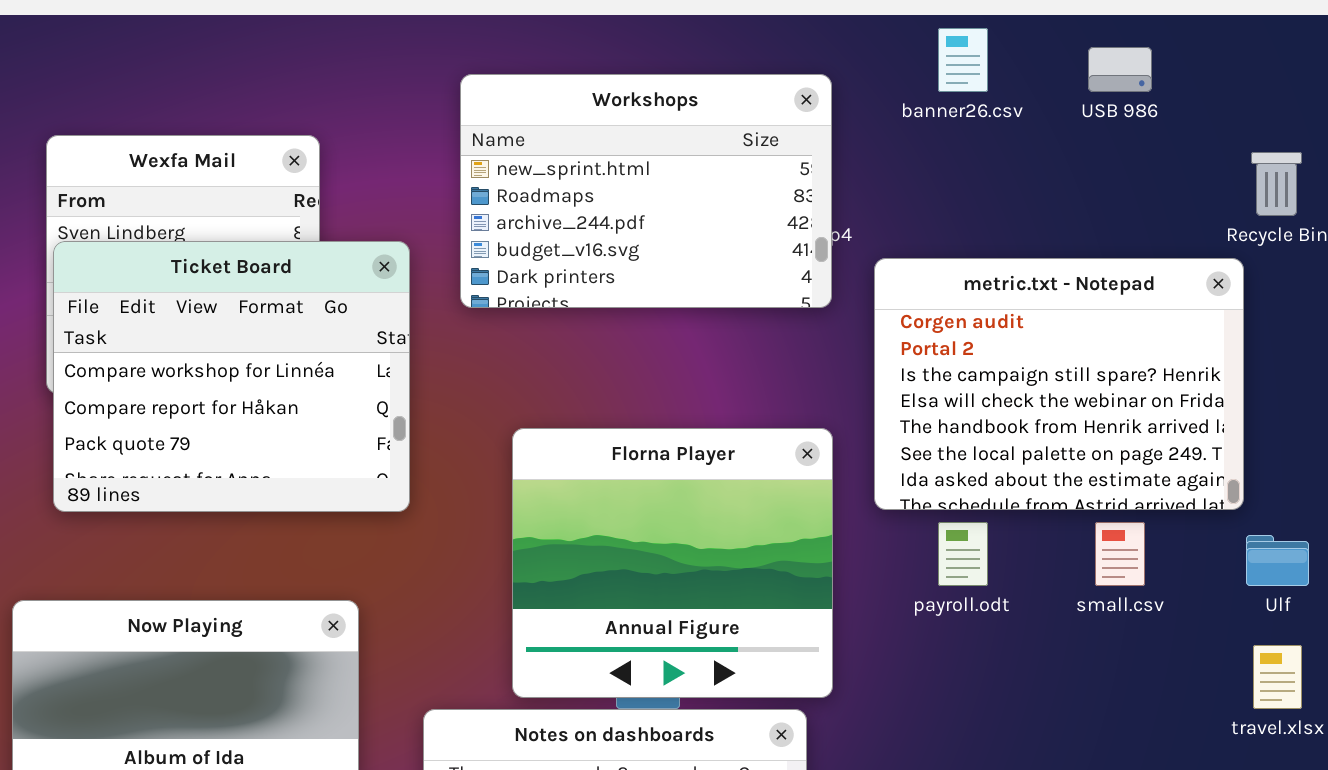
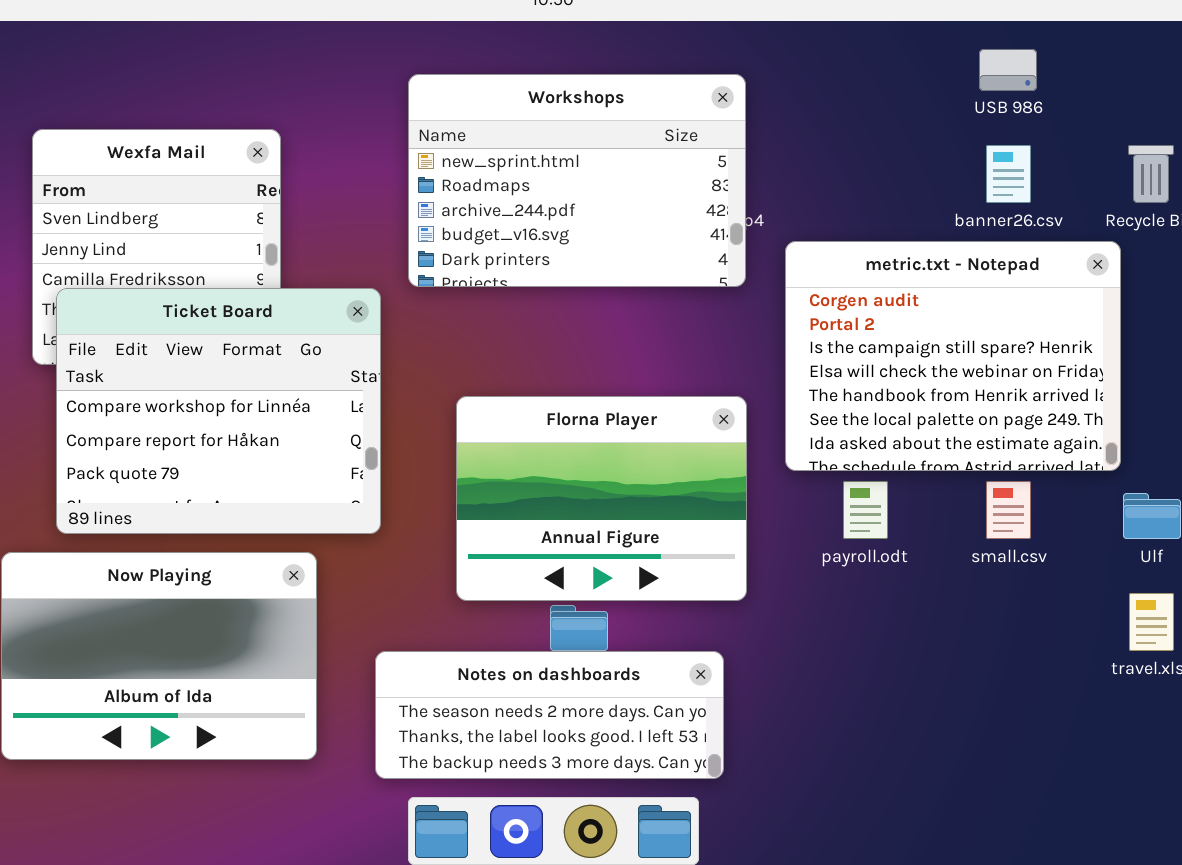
banner26.csv: [938,28,988,92] -> [986,145,1031,203], moved
Ticket Board: [53,241,410,512] -> [56,288,381,534], moved
Florna Player: [512,428,833,698] -> [456,396,747,601], resized

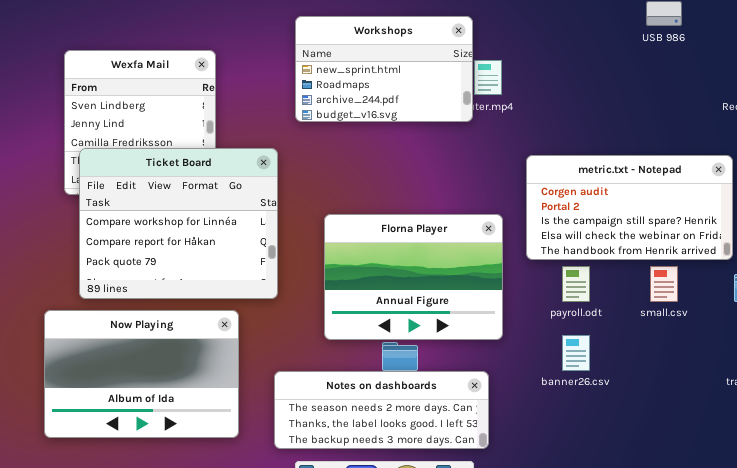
Workshops: [408,74,746,287] -> [295,16,473,122], resized
banner26.csv: [986,145,1031,203] -> [562,335,590,371], moved
metric.txt - Notepad: [785,241,1121,471] -> [526,155,733,260], resized

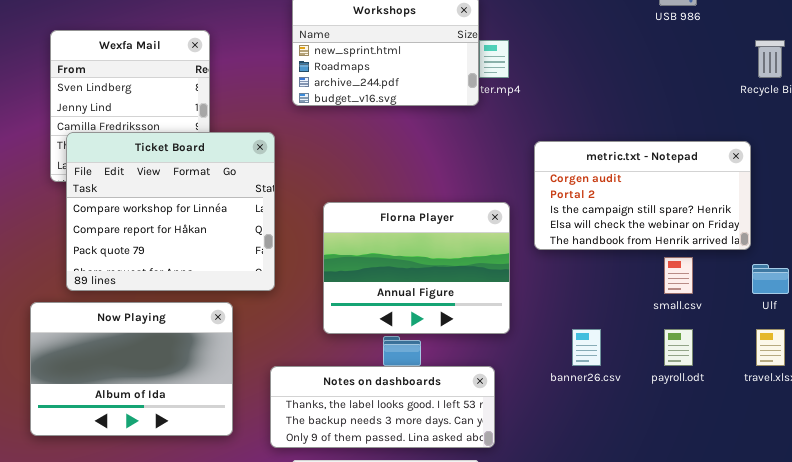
payroll.odt: [562,266,590,302] -> [664,329,693,366], moved
Notes on dashboards: [274,371,489,449] -> [270,366,495,448], scrolled down 1 row

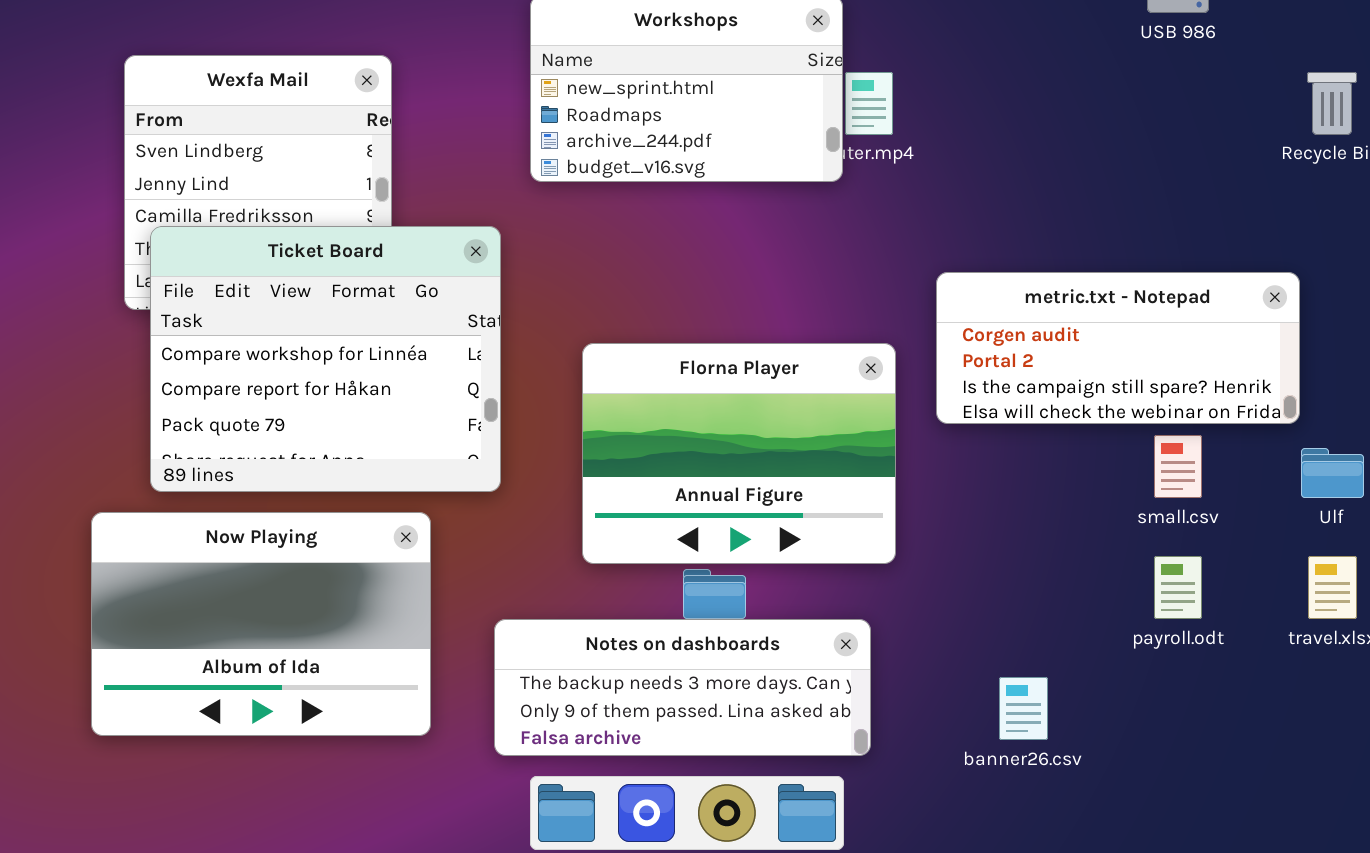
metric.txt - Notepad: [534,141,751,250] -> [936,272,1300,424], resized
banner26.csv: [572,329,601,366] -> [999,677,1048,740], moved
Notes on dashboards: [270,366,495,448] -> [494,619,871,756], scrolled down 1 row

